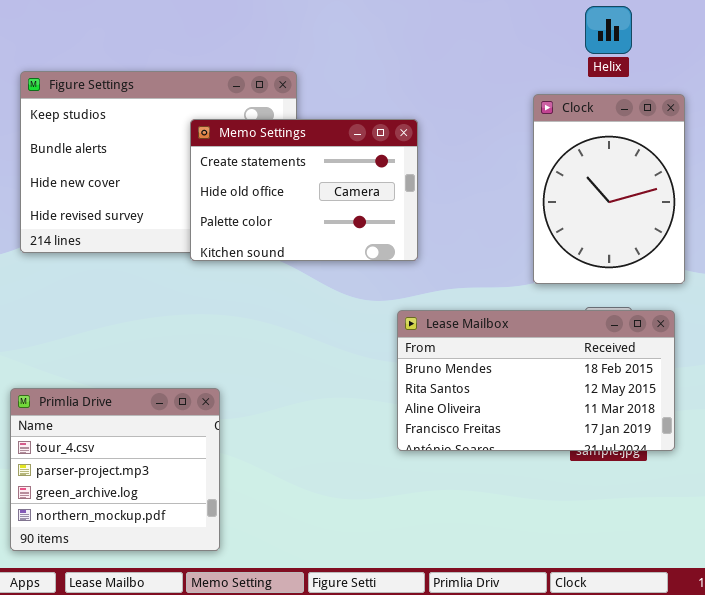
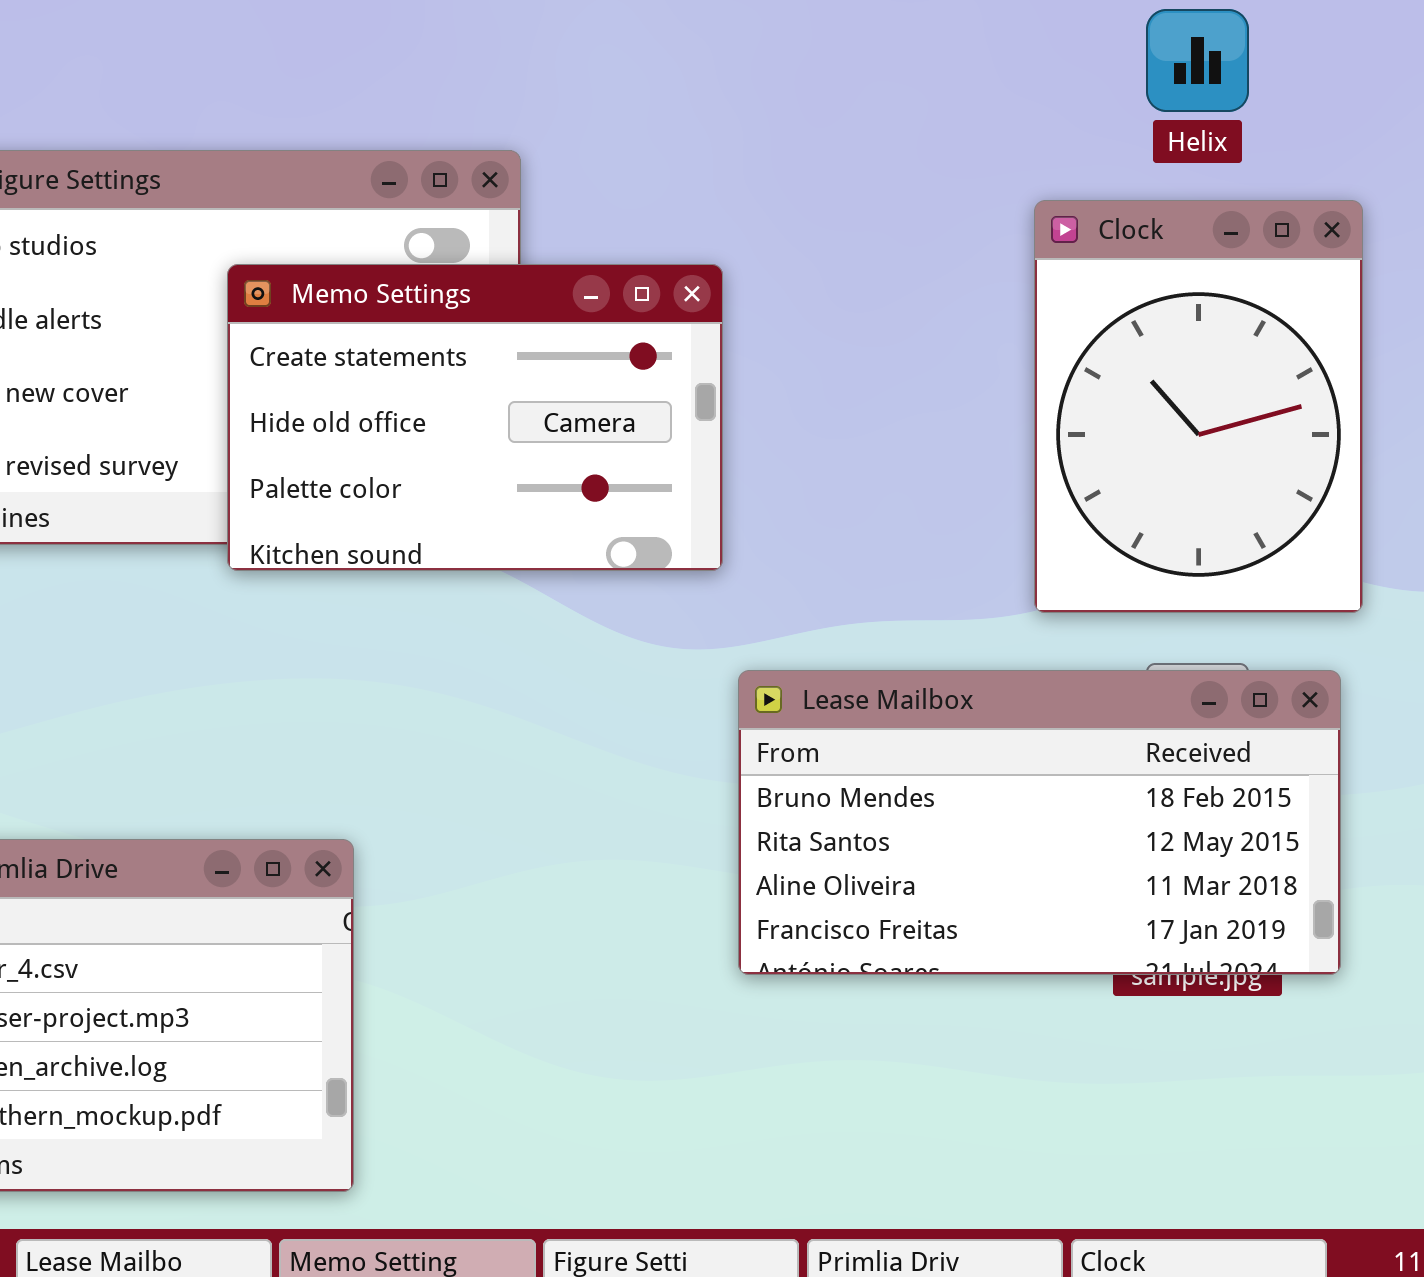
Memo Settings: [190,119,418,261] -> [227,264,723,571], moved

